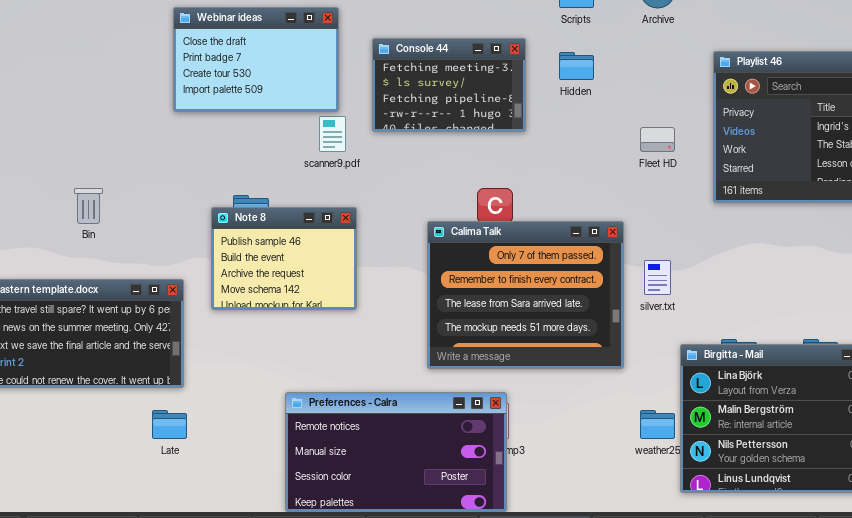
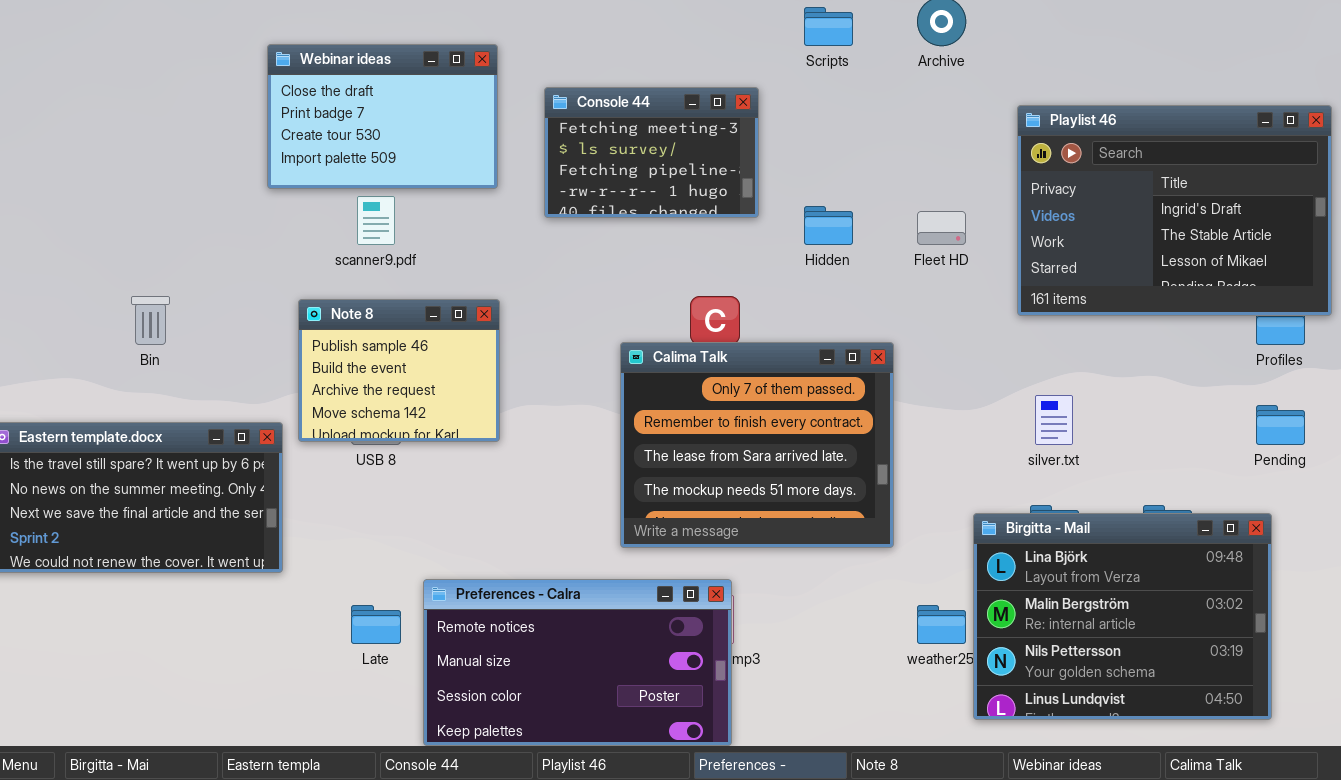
Hidden: [559,52,594,80] -> [804,206,853,245], moved
scanner9.pdf: [319,116,346,152] -> [357,196,395,245], moved
Note 8: [211,207,357,310] -> [298,299,500,442], moved
silver.txt: [644,260,671,295] -> [1035,395,1073,445], moved
Late: [152,410,187,439] -> [351,605,401,644], moved

